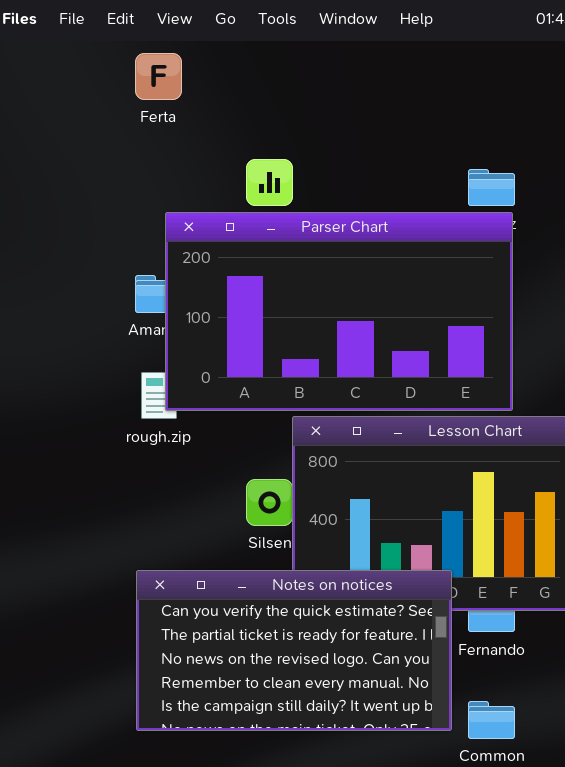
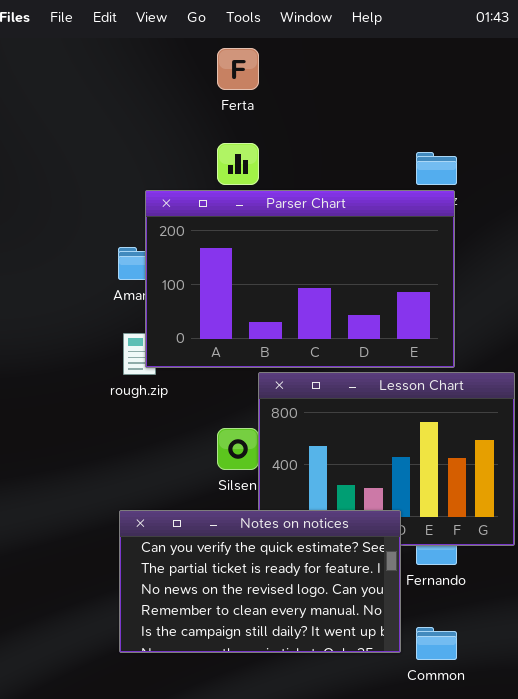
Ferta: [135,53,182,100] -> [217,48,259,90], moved

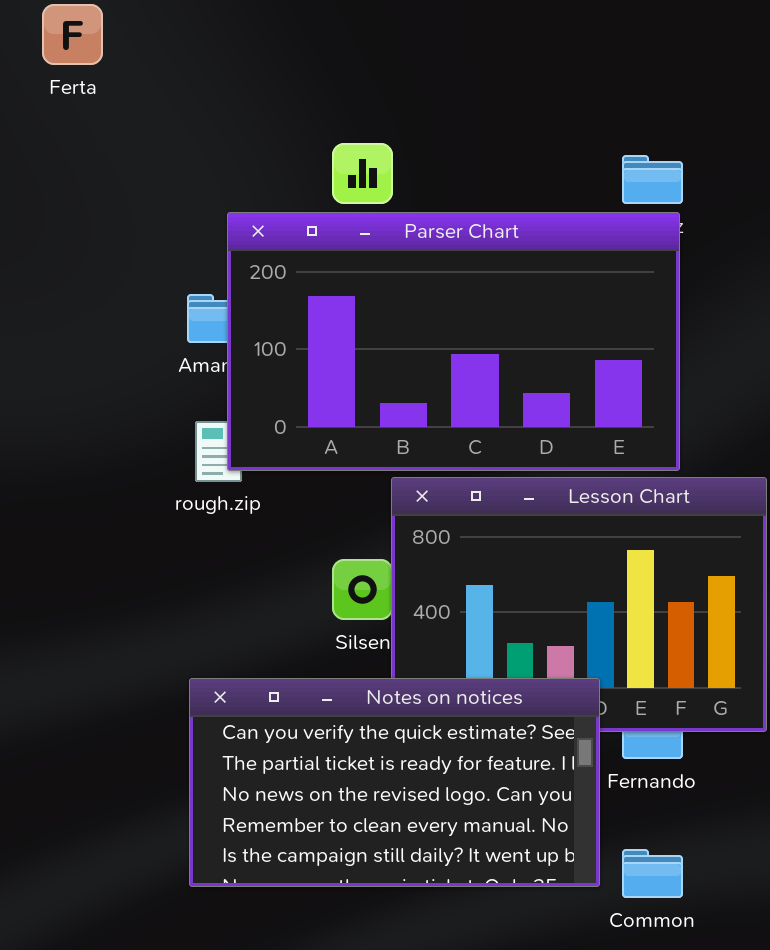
Ferta: [217,48,259,90] -> [42,4,103,65], moved

